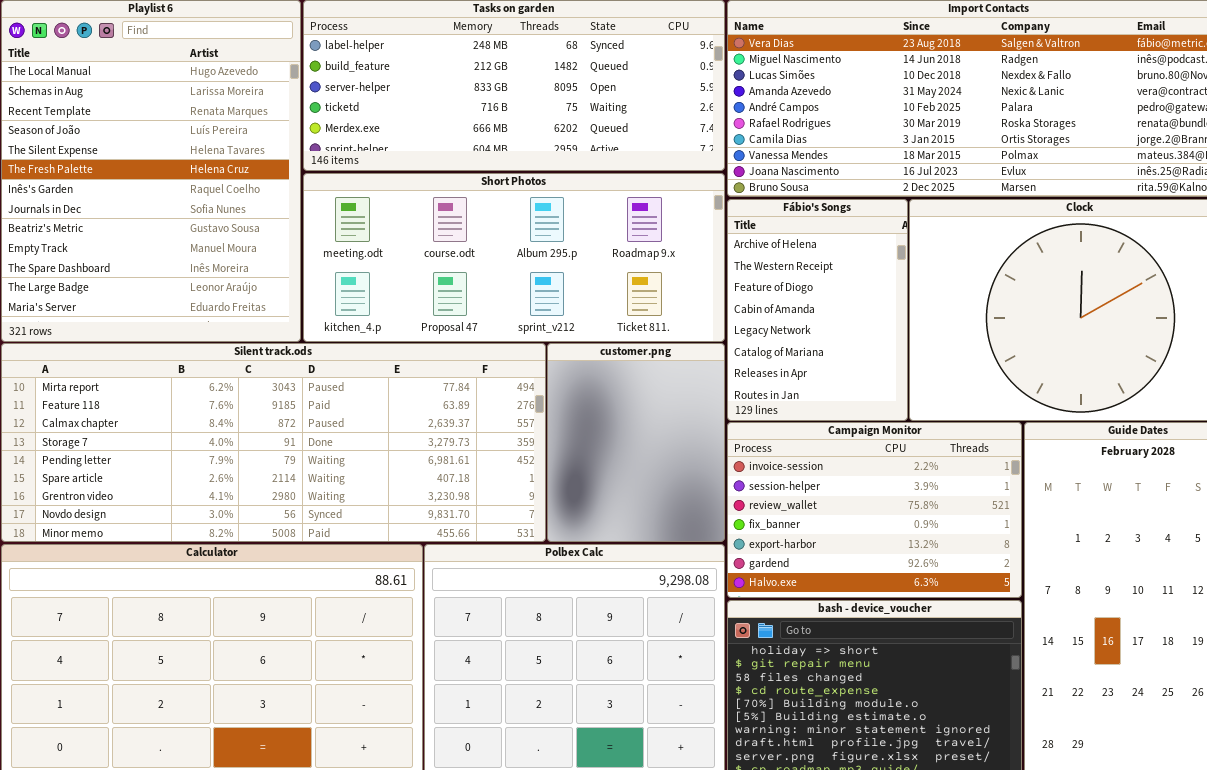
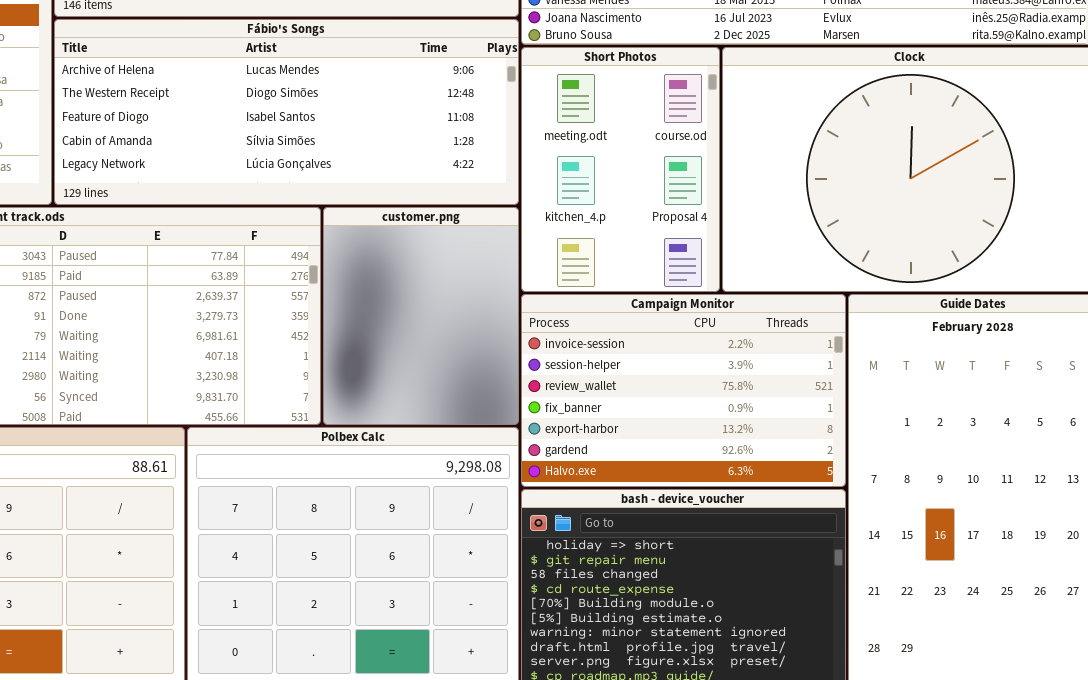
Short Photos: [303,173,725,342] -> [521,47,720,292], moved, resized
Fábio's Songs: [727,199,908,421] -> [54,19,519,205], moved, resized

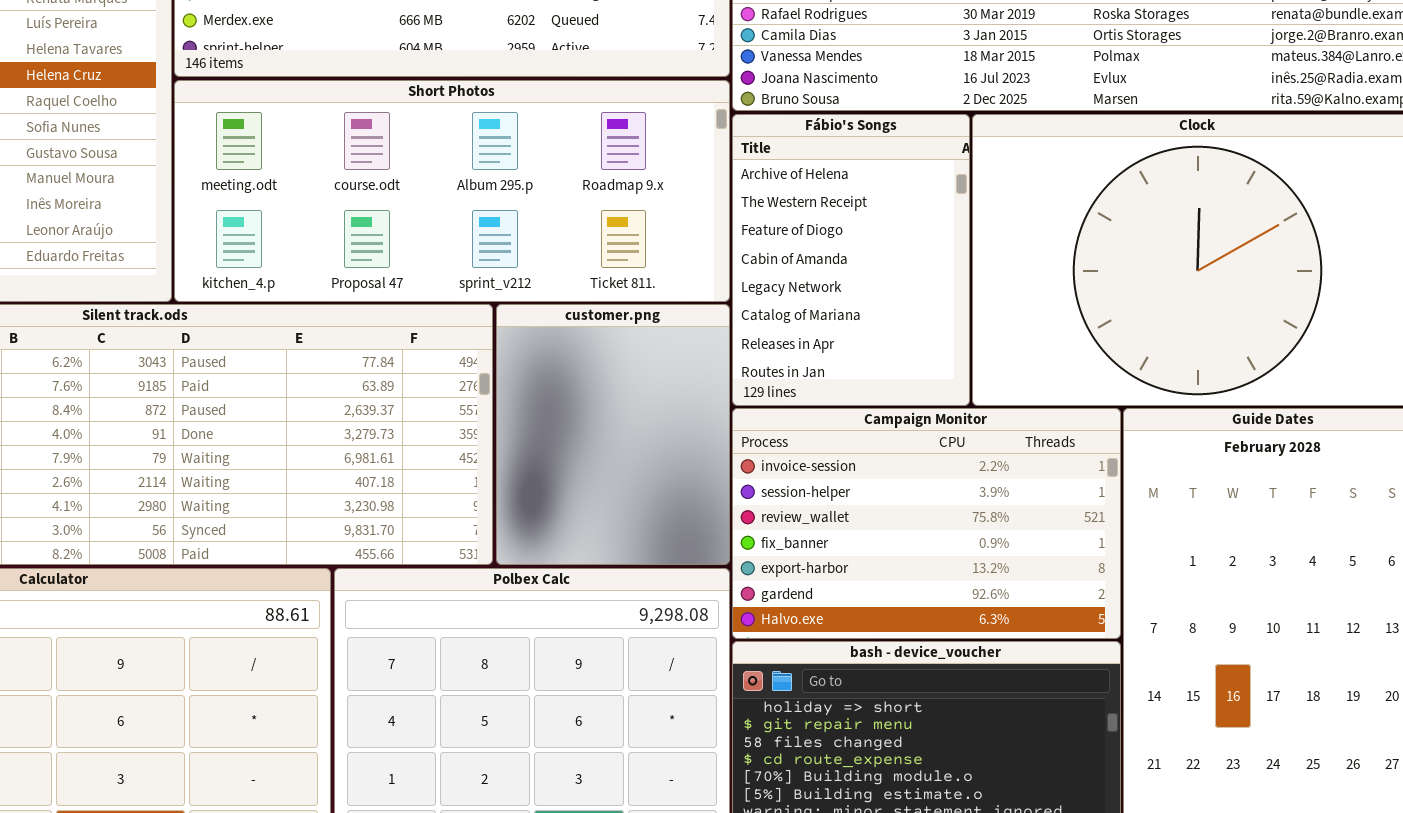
Fábio's Songs: [54,19,519,205] -> [732,114,970,406], moved, resized
Short Photos: [521,47,720,292] -> [174,80,730,302], moved, resized

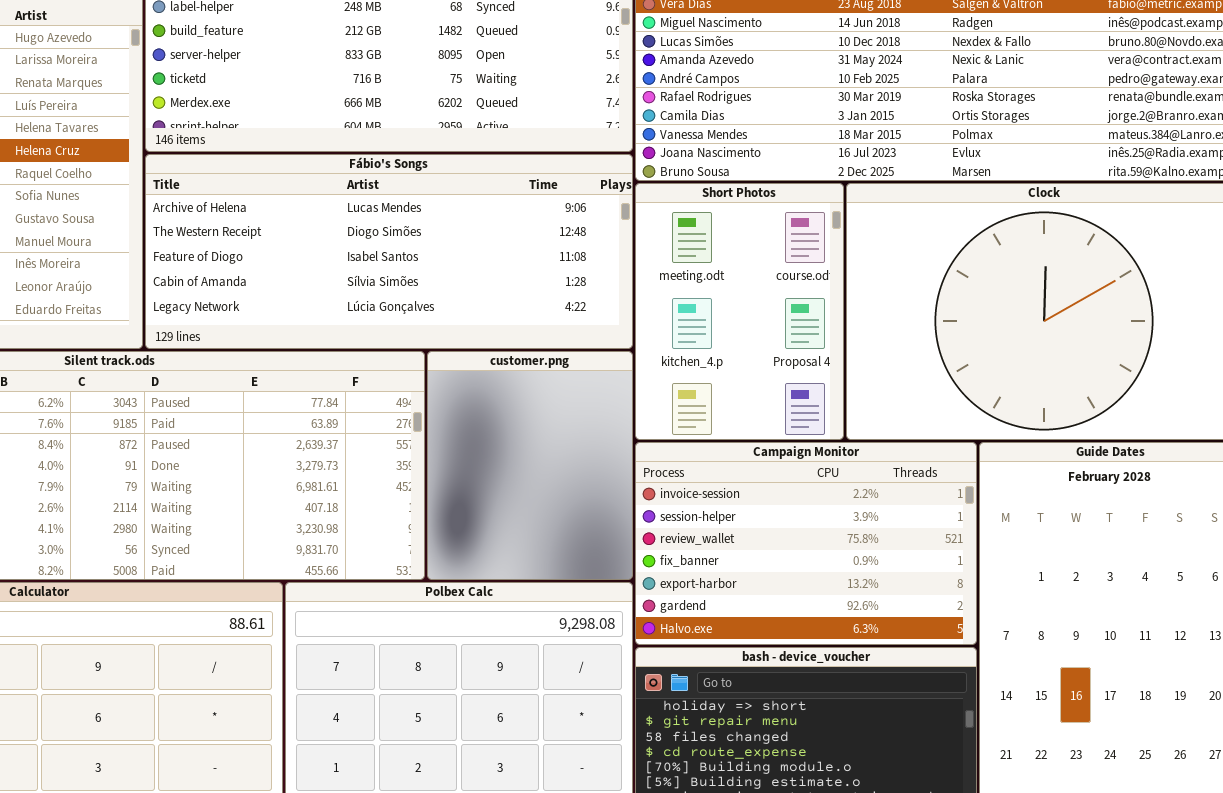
Short Photos: [174,80,730,302] -> [635,183,844,440], moved, resized
Fábio's Songs: [732,114,970,406] -> [145,154,633,349], moved, resized

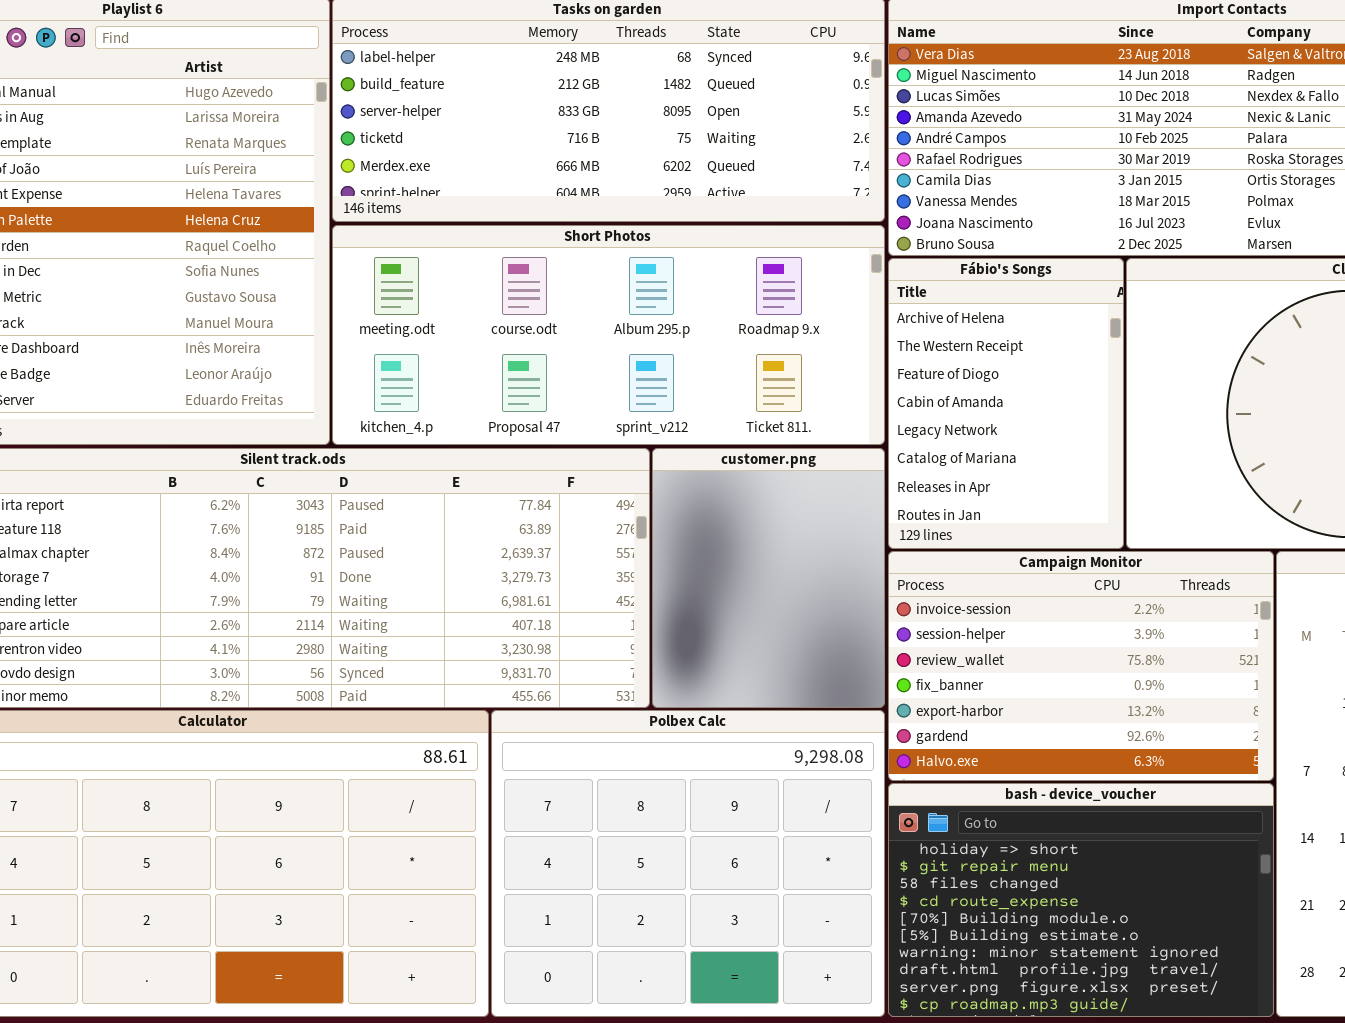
Fábio's Songs: [145,154,633,349] -> [888,258,1124,549], moved, resized
Short Photos: [635,183,844,440] -> [332,225,885,445], moved, resized

